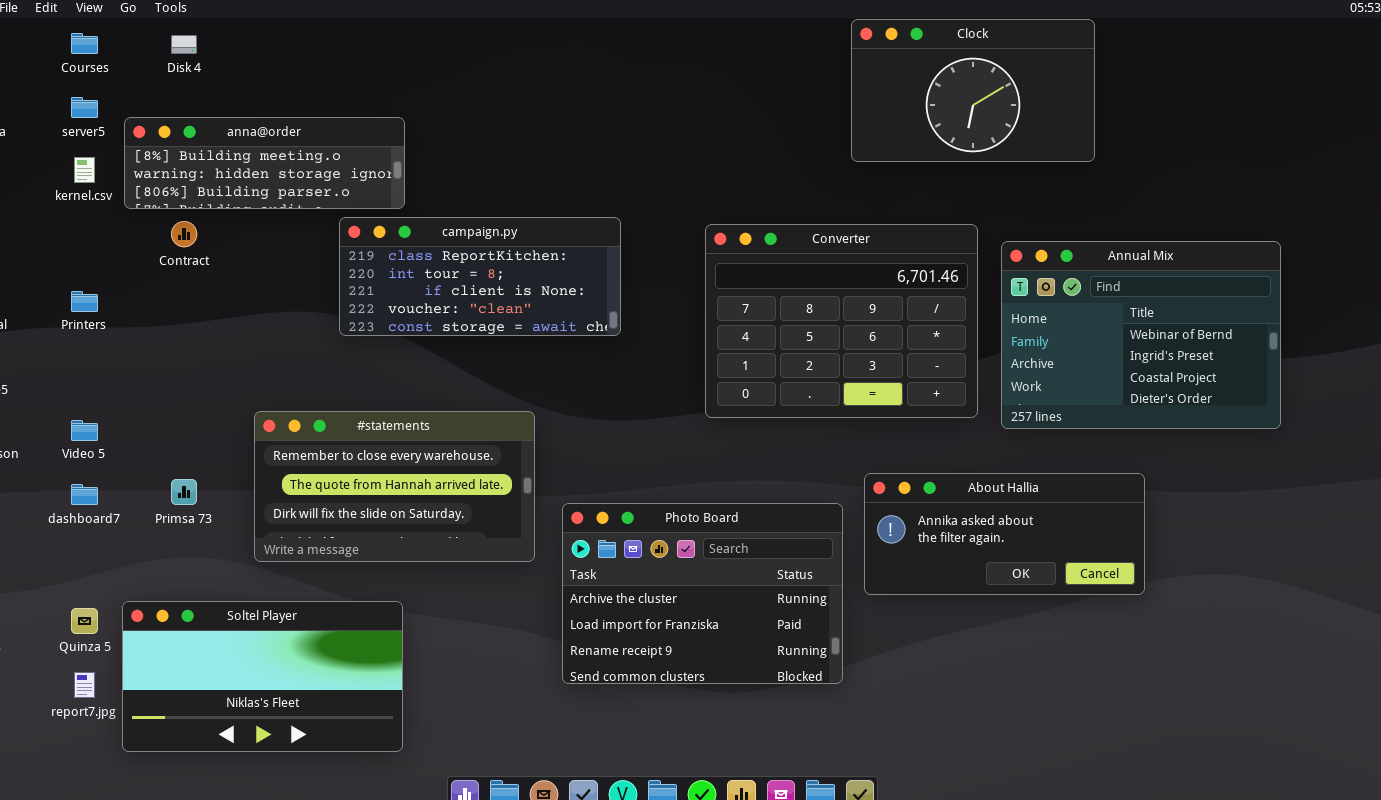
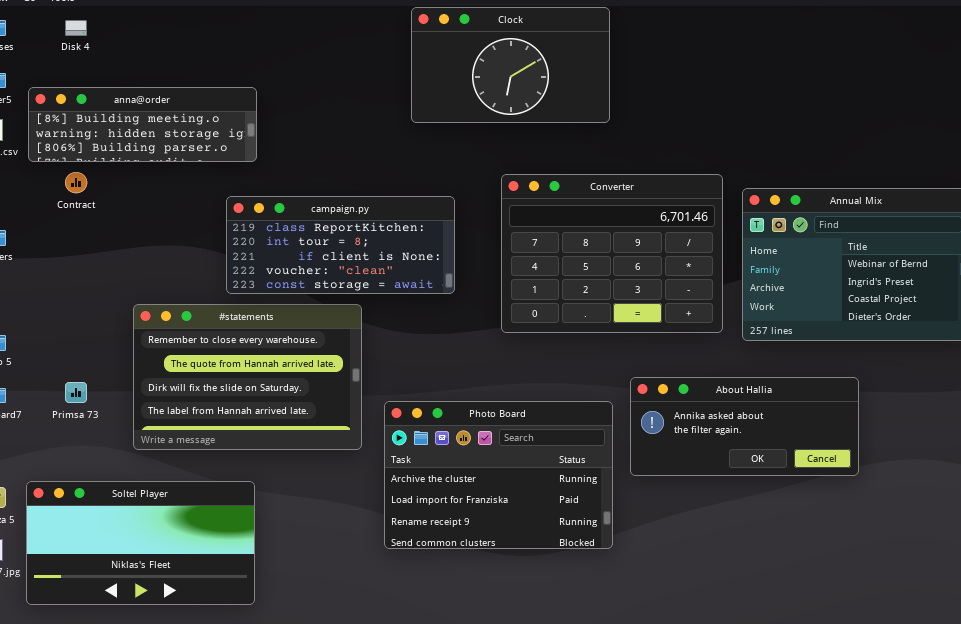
Clock: [851,19,1095,162] -> [411,7,610,123], moved
campaign.py: [339,217,621,336] -> [226,196,455,294], moved
#statements: [254,411,535,562] -> [133,304,362,450], resized

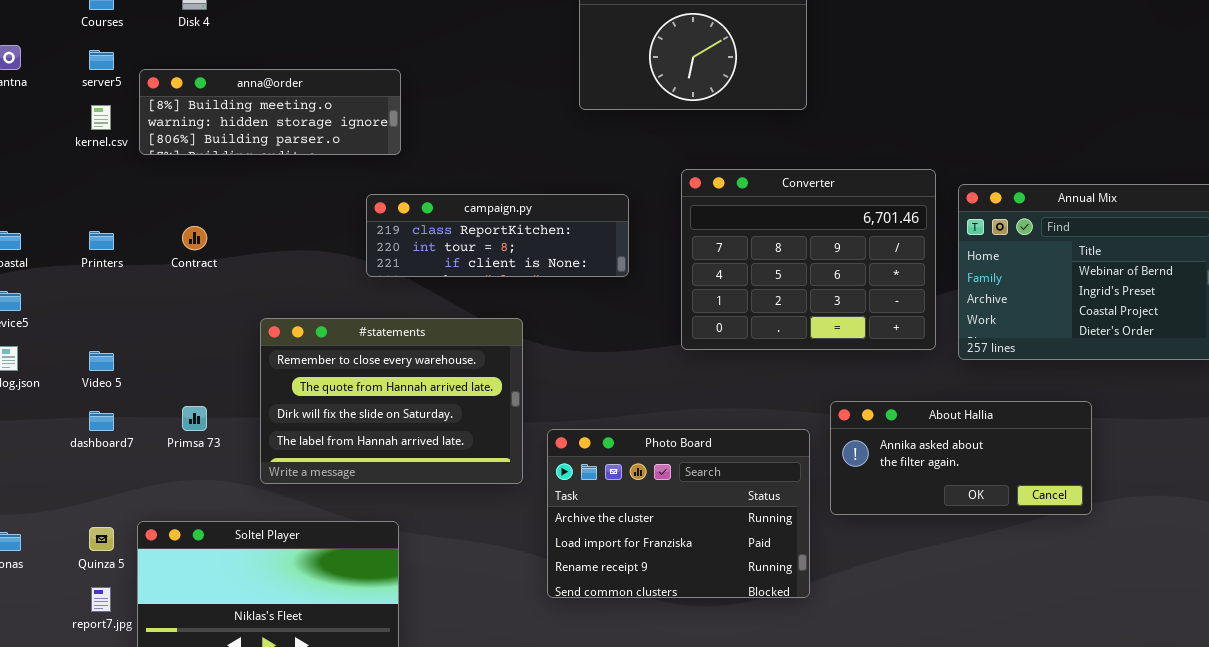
Contract: [65,172,87,193] -> [182,226,207,250], moved
campaign.py: [226,196,455,294] -> [366,194,629,277], resized

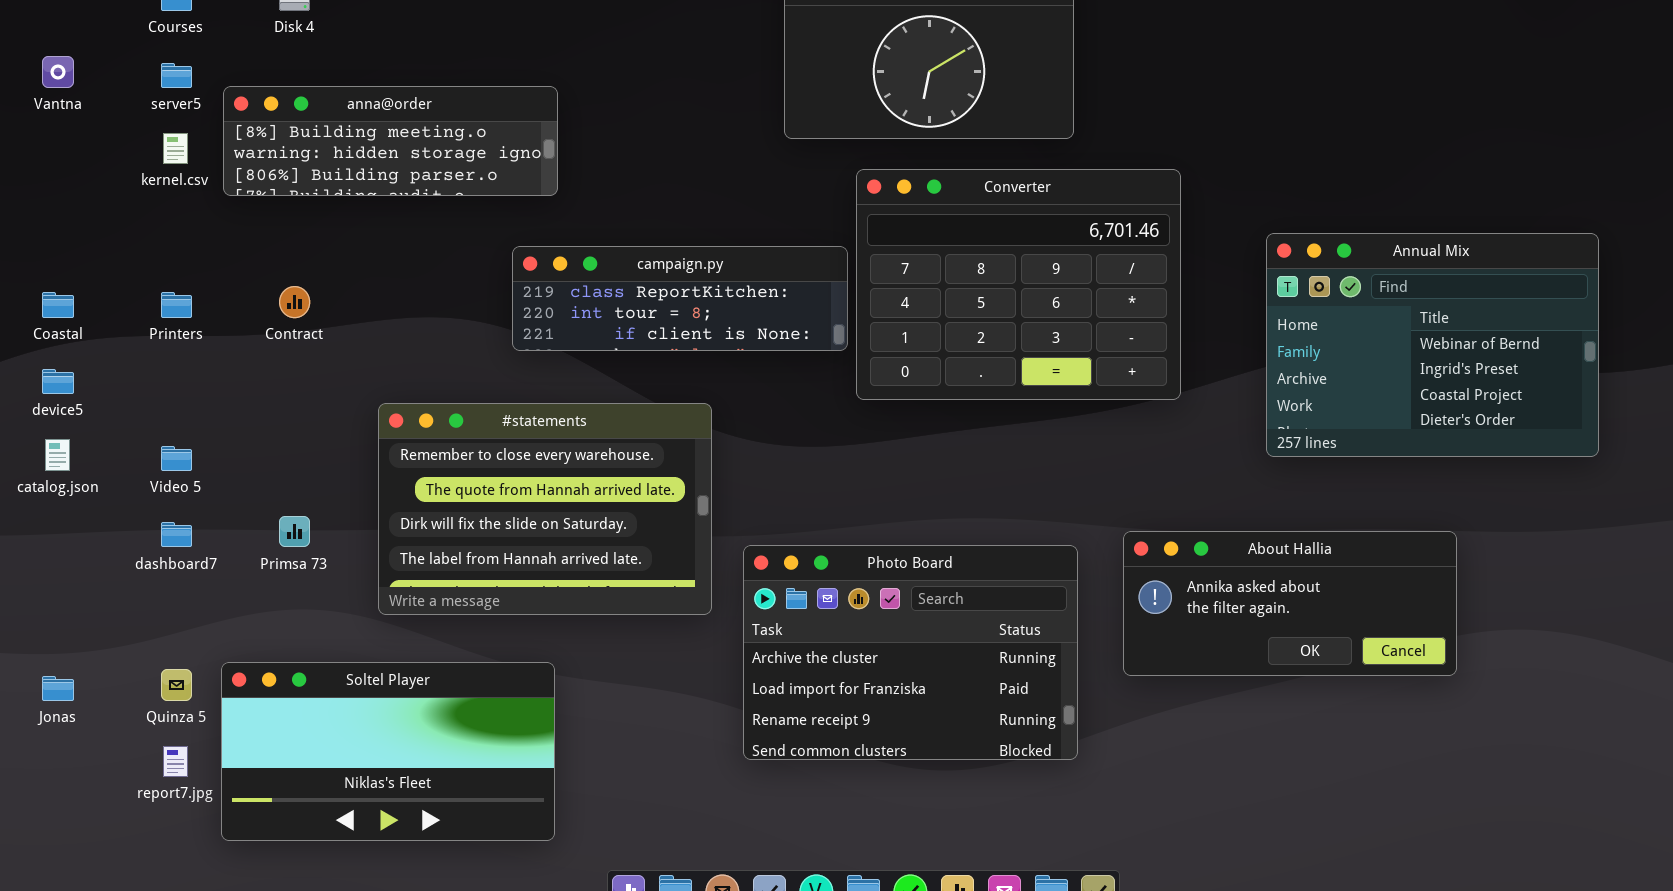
Converter: [681,169,936,350] -> [856,169,1181,400], moved
About Hallia: [830,401,1092,515] -> [1123,531,1457,676], moved

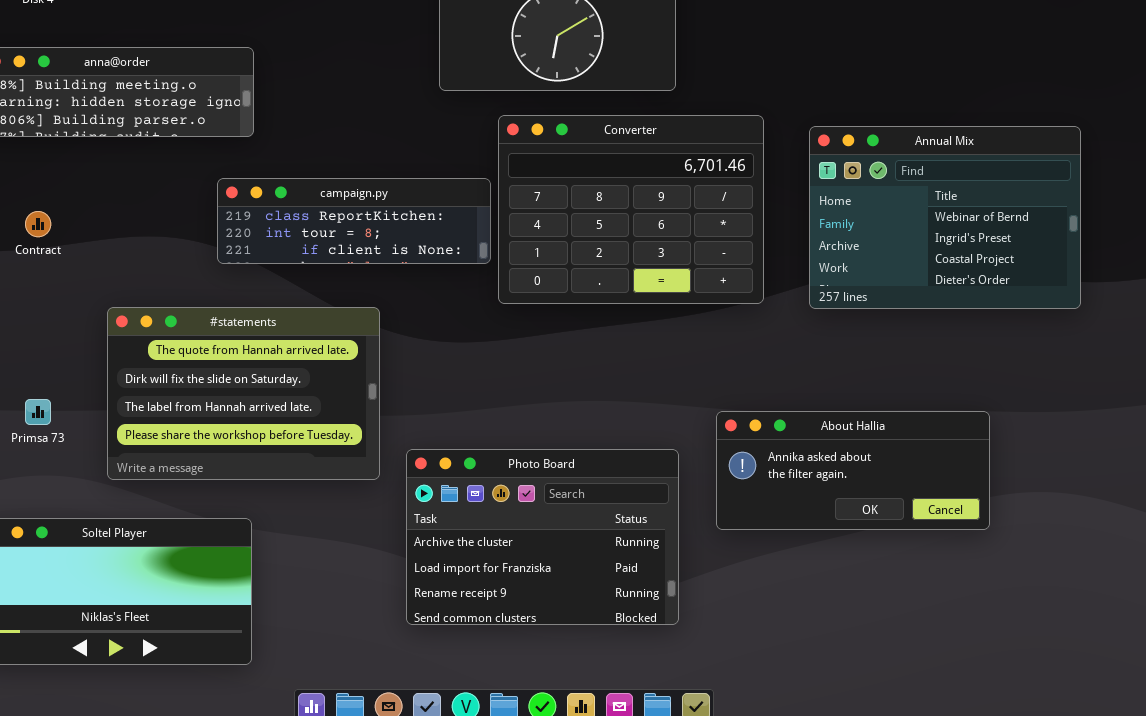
Annual Mix: [1266,233,1599,457] -> [809,126,1081,309], moved
#statements: [378,403,712,615] -> [107,307,380,480], scrolled down 1 row
Photo Board: [743,545,1078,760] -> [406,449,679,625], moved

